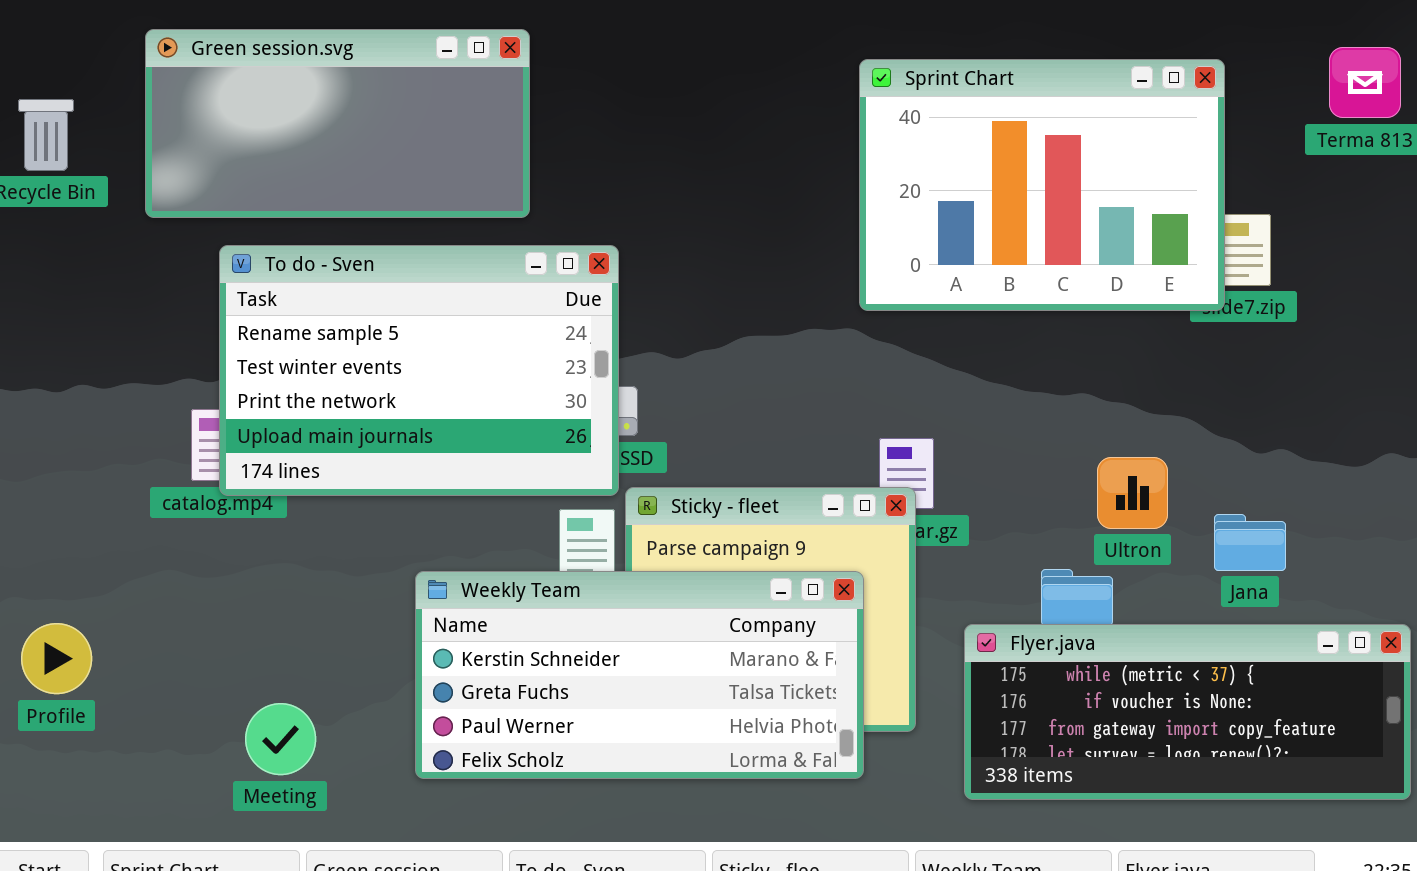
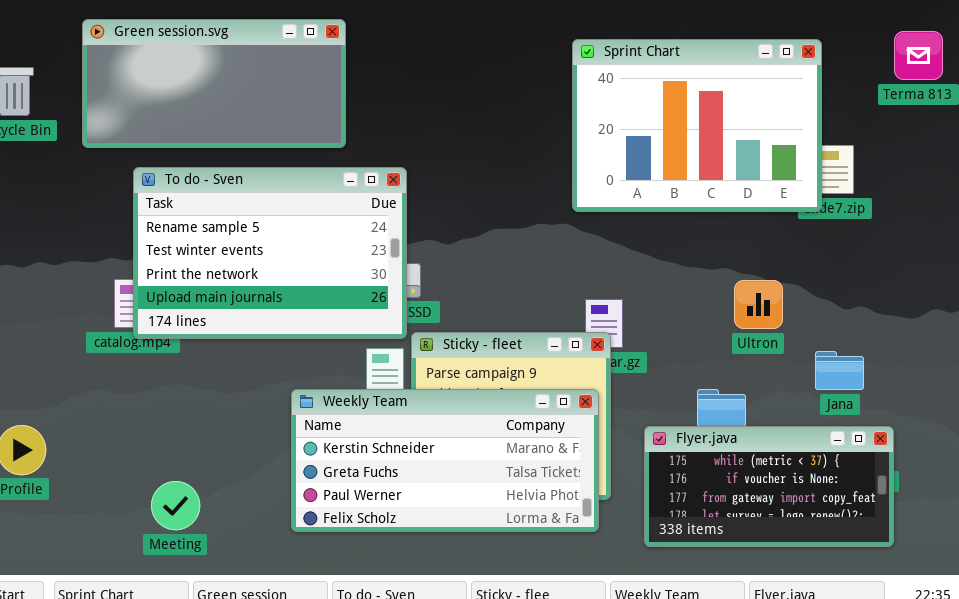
Ultron: [1097,457,1168,529] -> [734,280,783,329], moved
Weekly Team: [415,571,864,779] -> [291,389,599,532], moved
Flyer.java: [964,624,1411,800] -> [644,426,894,547], resized

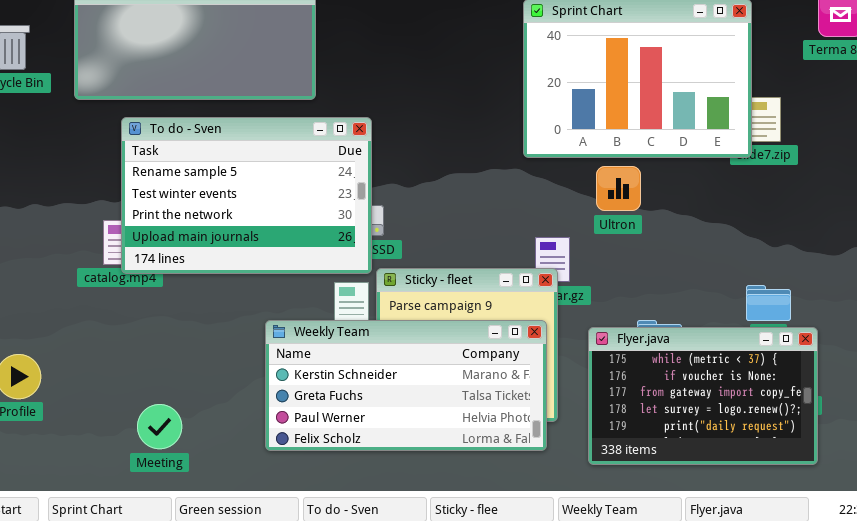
Ultron: [734,280,783,329] -> [596,166,641,211], moved
Flyer.java: [644,426,894,547] -> [588,327,818,465], resized

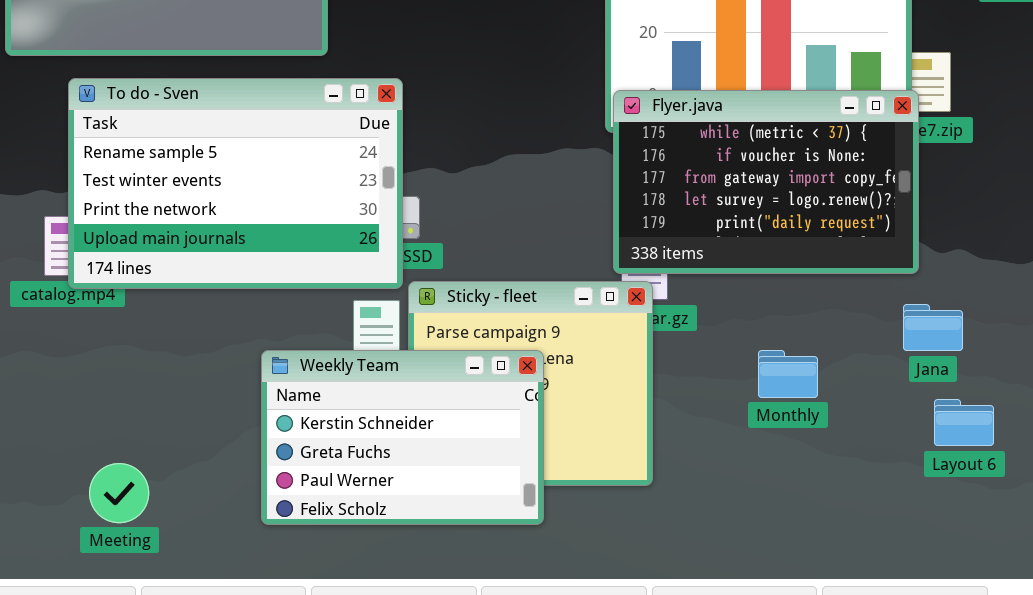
Weekly Team: [265,320,547,451] -> [261,350,544,525], resized
Flyer.java: [588,327,818,465] -> [613,90,919,274], moved

